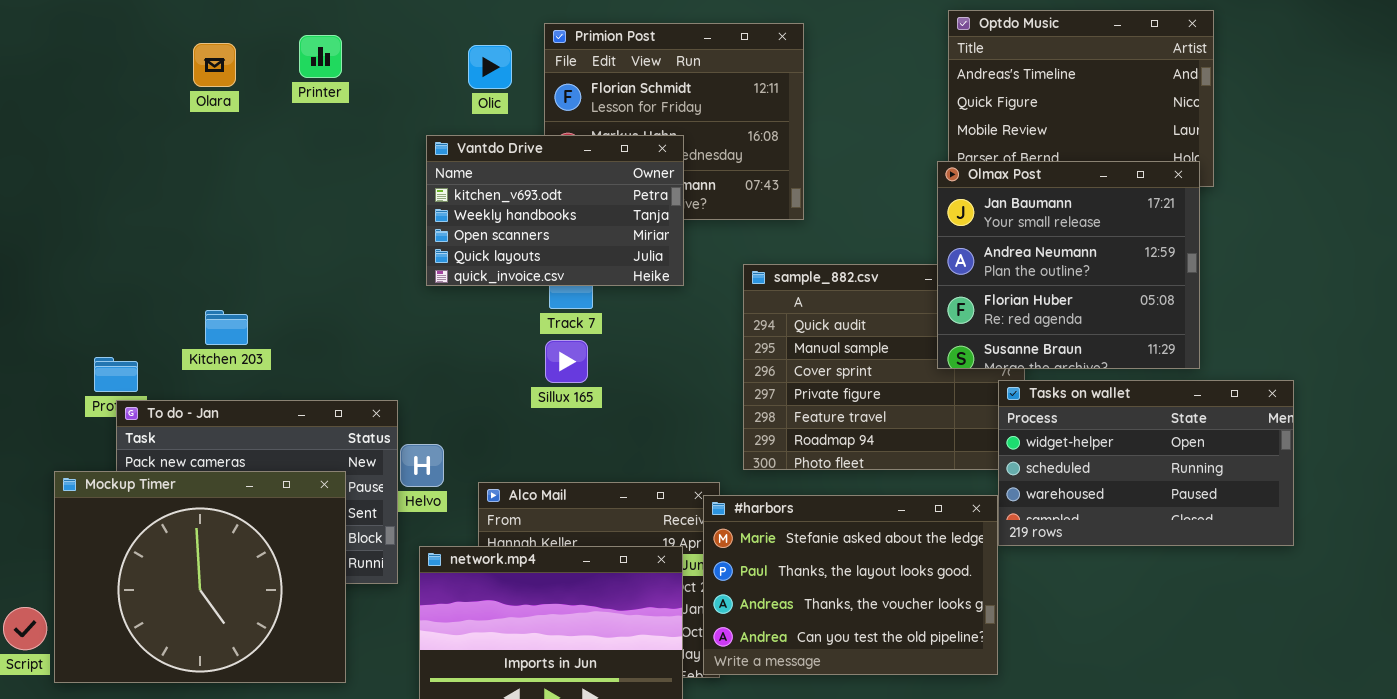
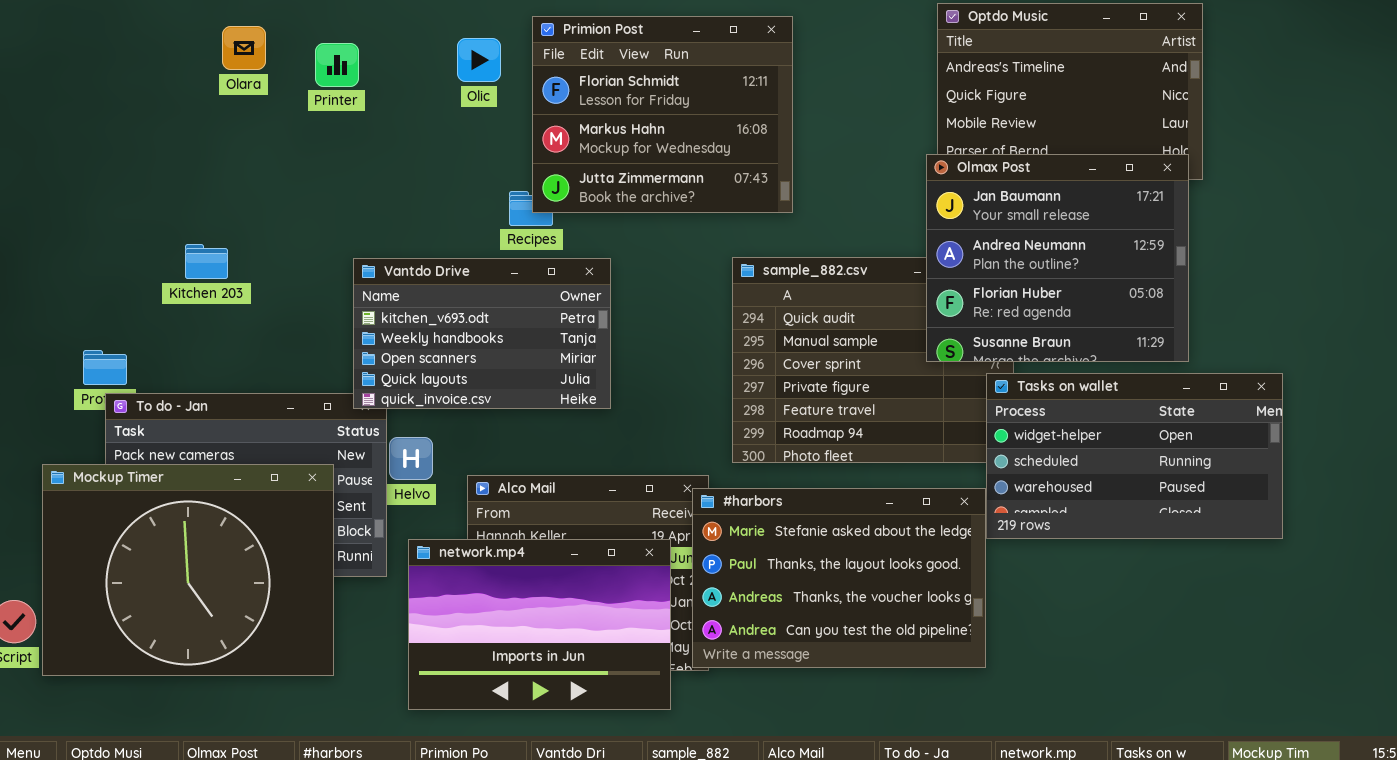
Printer: [299,35,342,78] -> [315,43,359,87], moved
Olara: [193,43,236,87] -> [222,26,266,70], moved
Vantdo Drive: [426,135,684,286] -> [353,258,611,409], moved
Kitchen 203: [205,310,248,345] -> [185,244,228,279], moved

